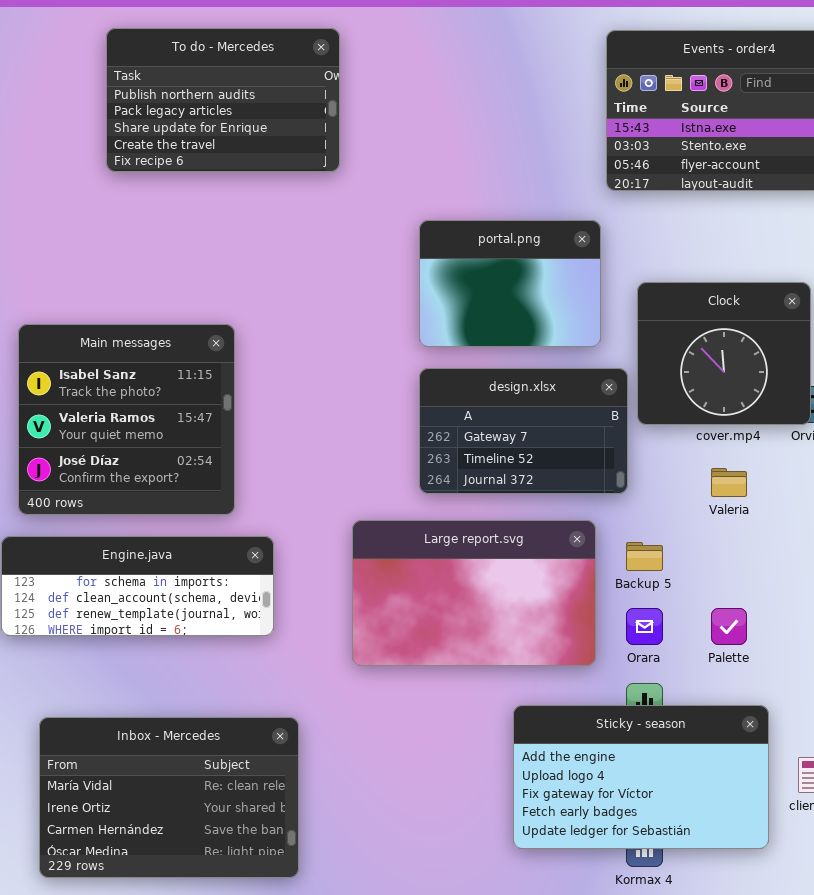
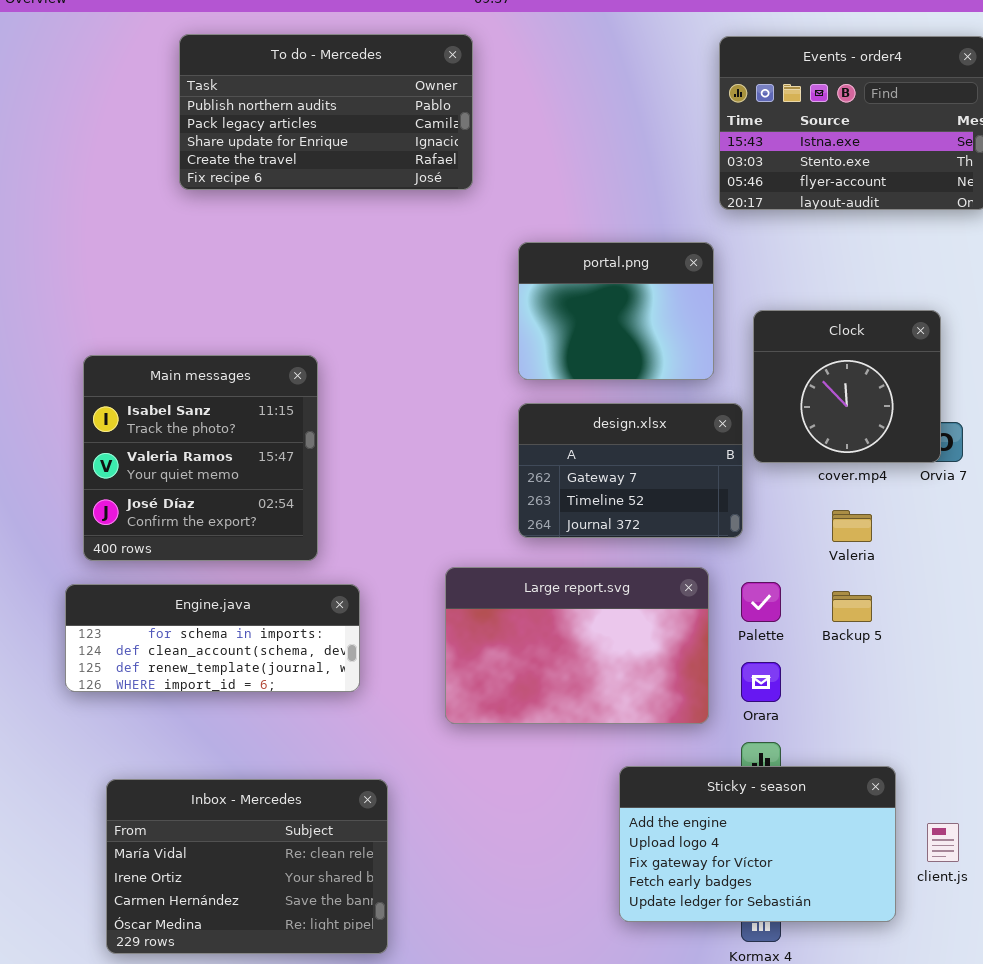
To do - Mercedes: [106,28,340,172] -> [179,34,473,190], resized
Backup 5: [626,542,663,571] -> [832,591,872,622], moved
Palette: [711,608,747,645] -> [741,582,781,622], moved

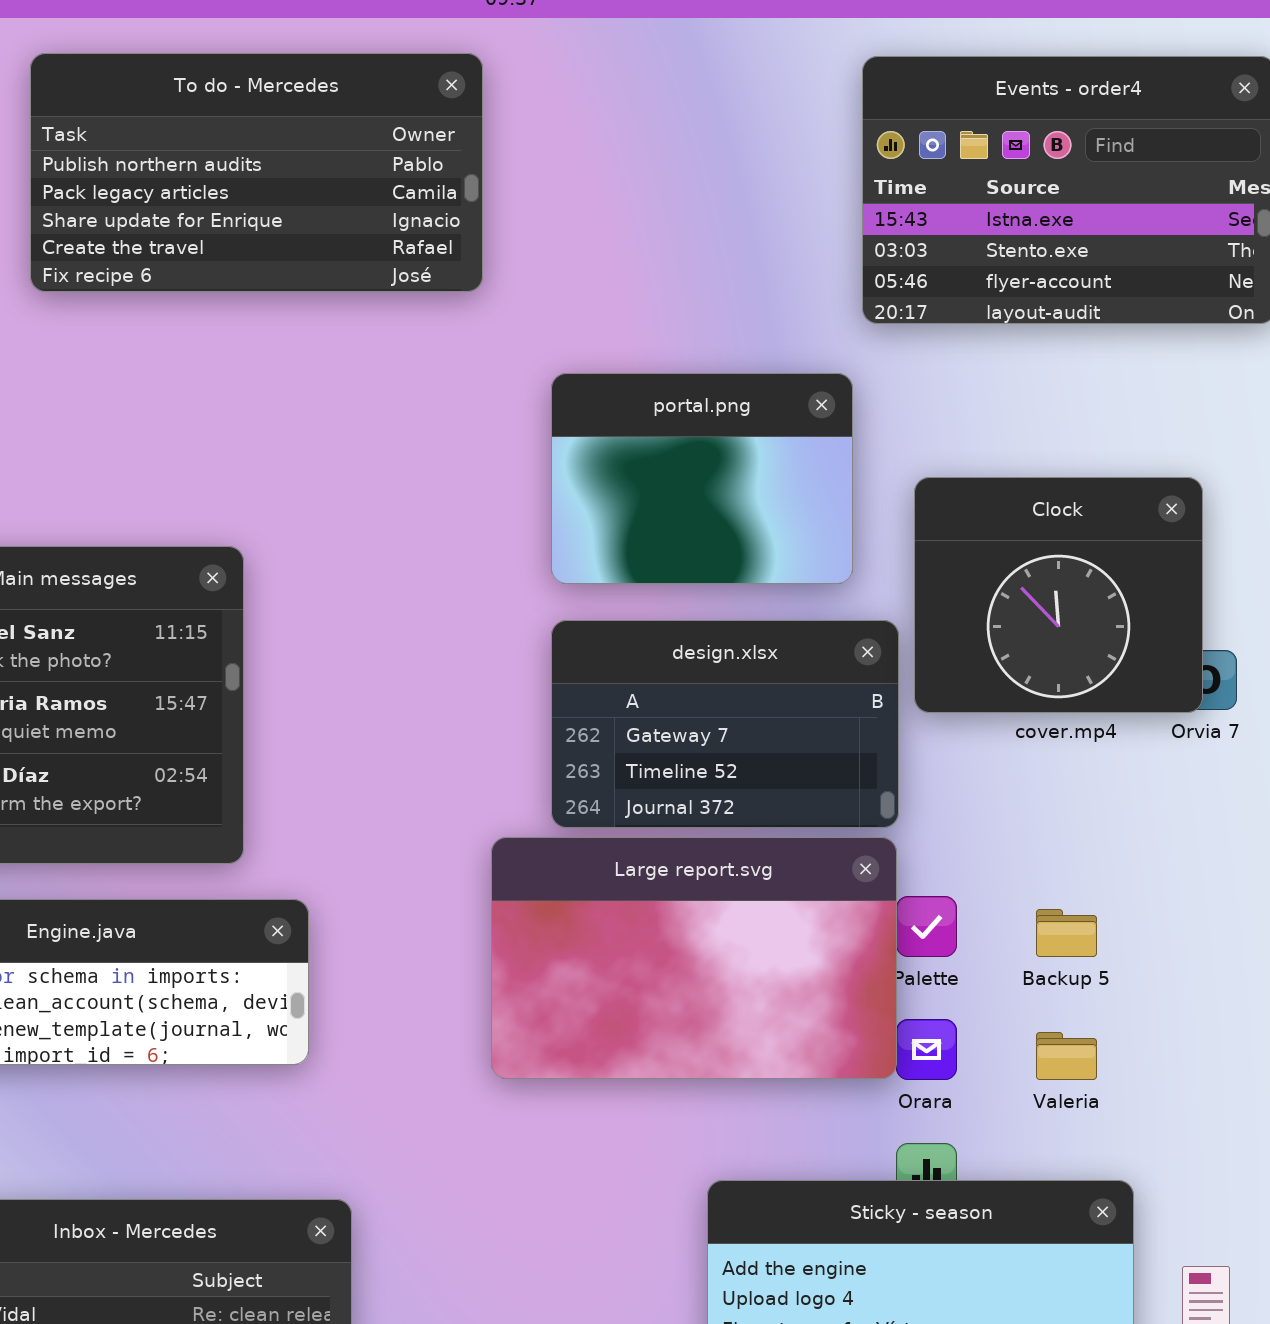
Valeria: [832,510,872,542] -> [1036,1032,1097,1080], moved
Large report.svg: [445,567,709,724] -> [491,837,897,1079], moved

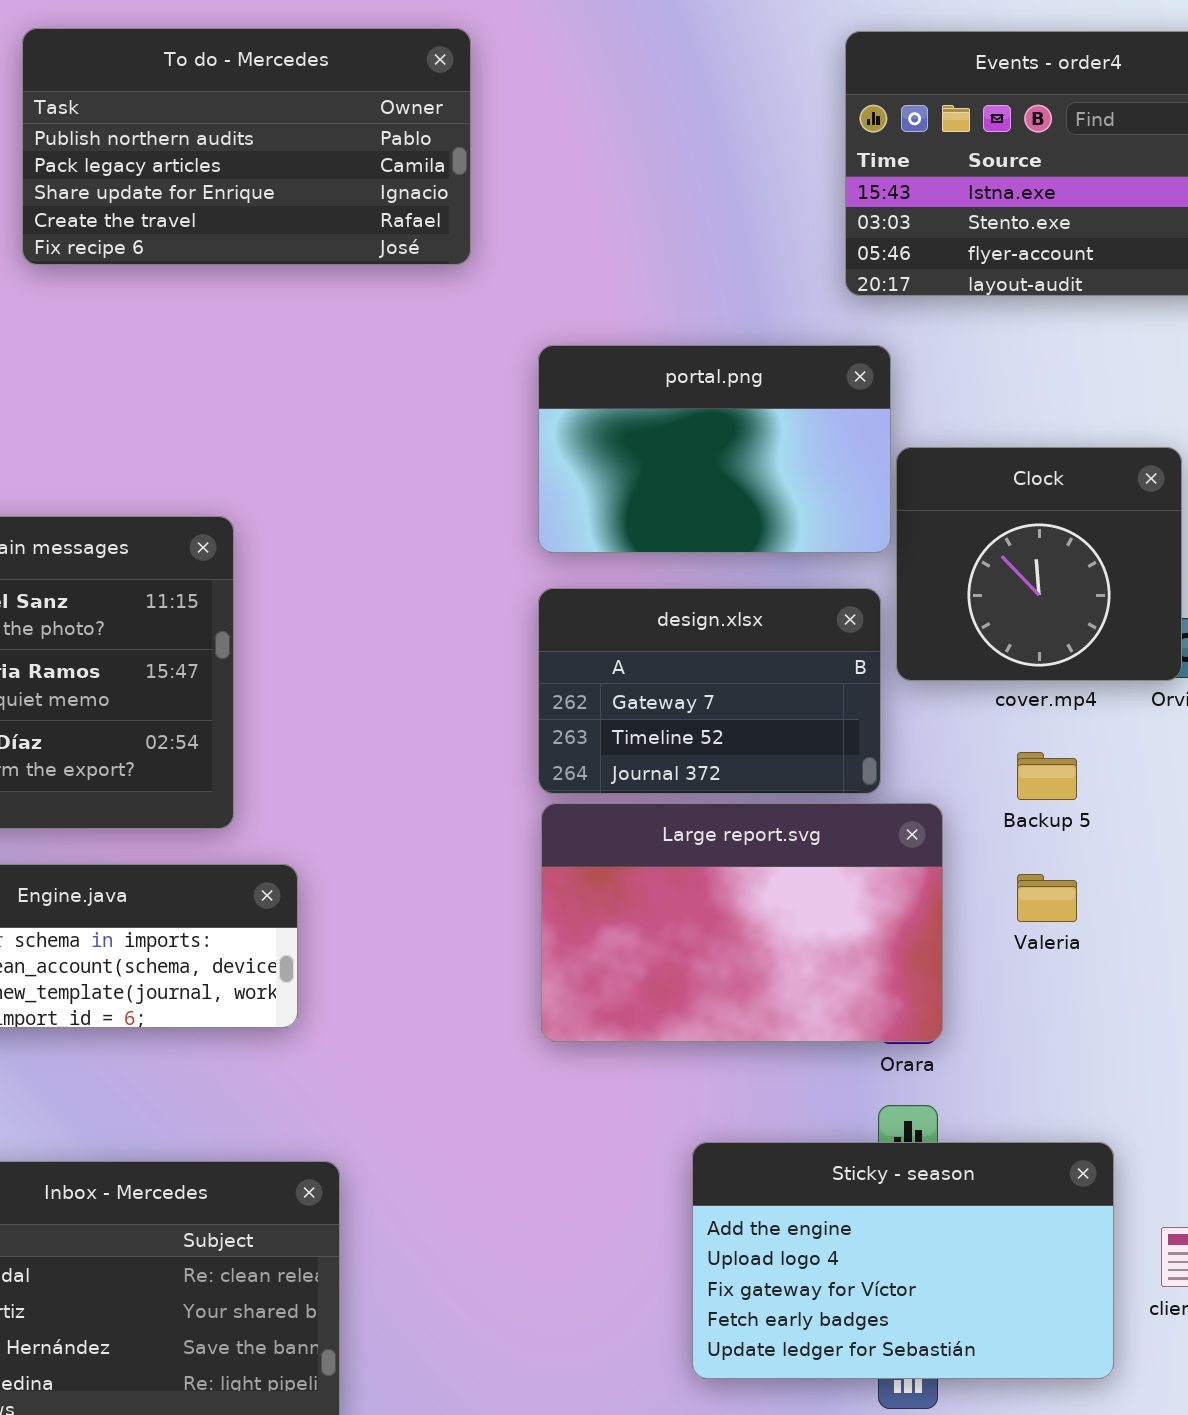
portal.png: [551,373,853,584] -> [538,345,891,553], resized
Large report.svg: [491,837,897,1079] -> [541,803,943,1042], moved
Backup 5: [1036,909,1097,957] -> [1017,752,1077,800], moved
Valeria: [1036,1032,1097,1080] -> [1017,874,1077,922], moved

